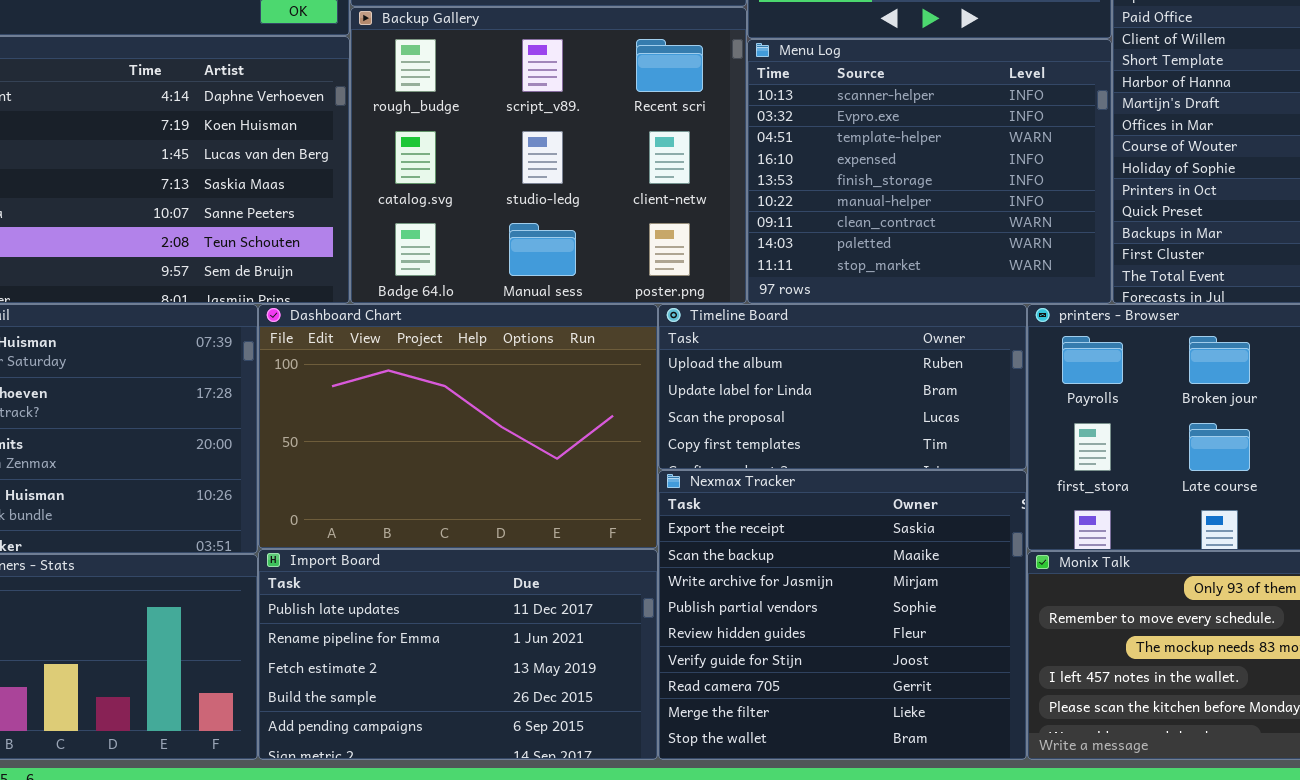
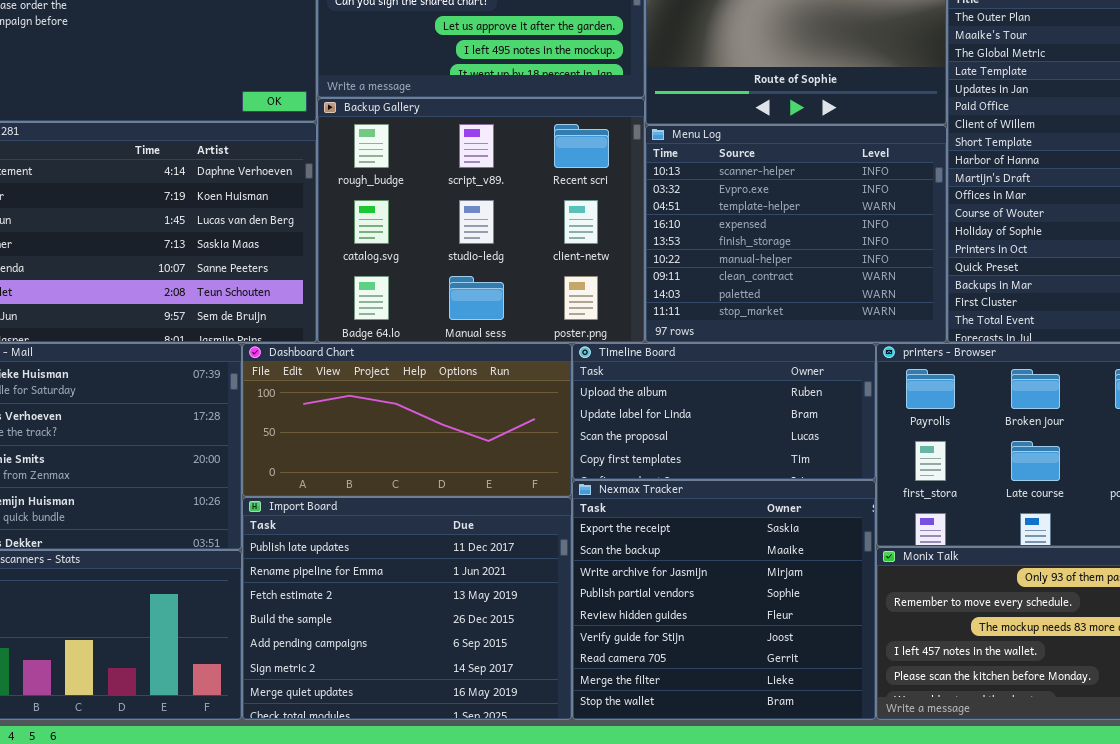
Dashboard Chart: [258,304,658,549] -> [242,343,572,497], resized
Import Board: [258,549,658,760] -> [242,497,572,720], resized

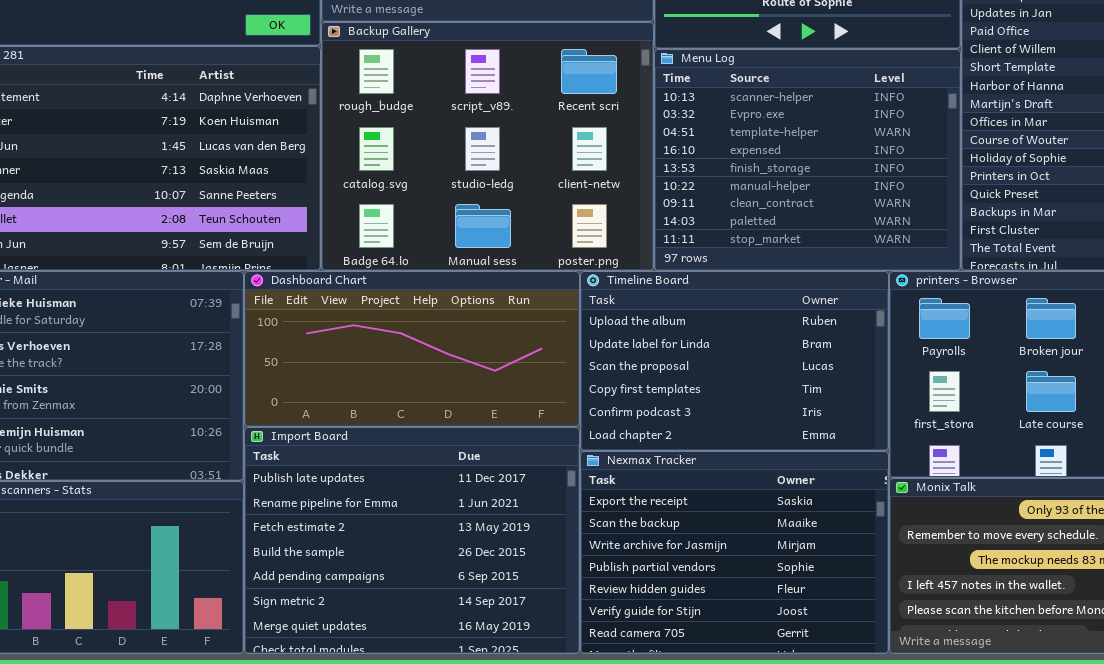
Timeline Board: [572,343,876,480] -> [580,271,889,451], resized
Nexmax Tracker: [572,480,876,720] -> [580,451,889,654], resized

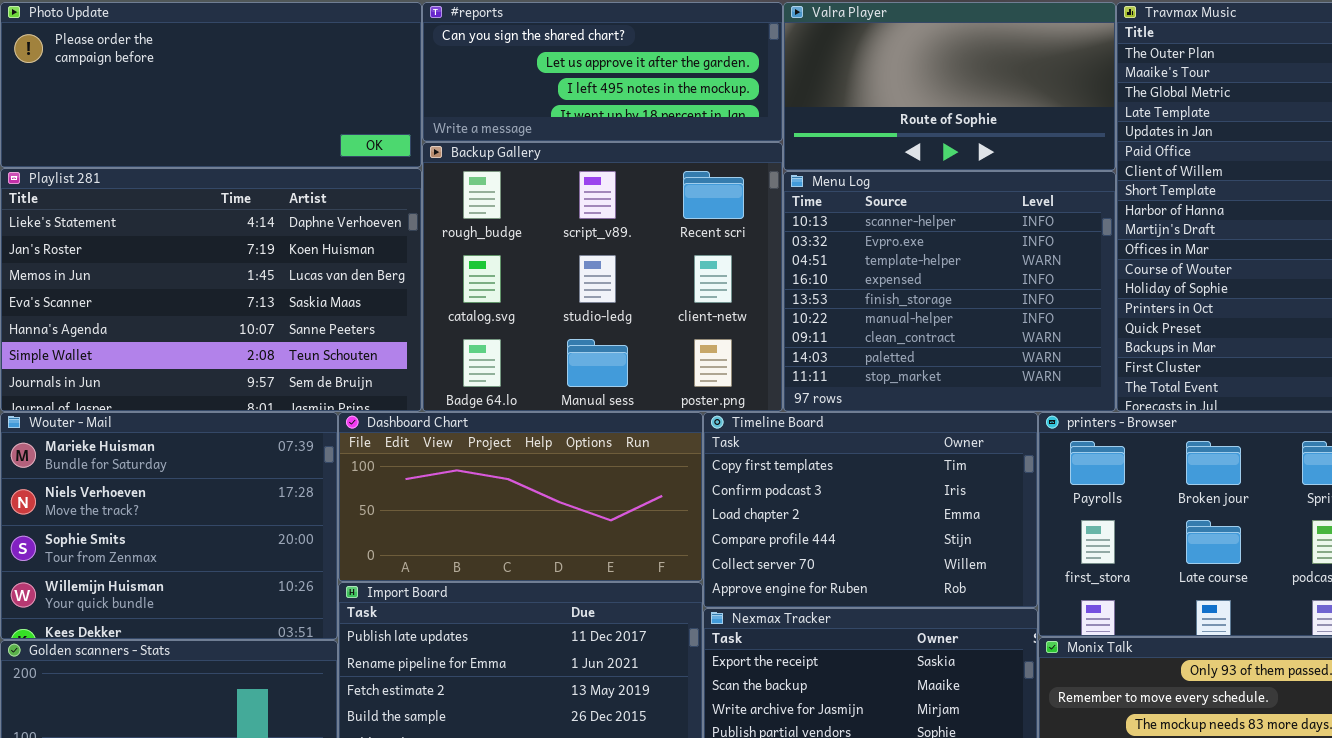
Timeline Board: [580,271,889,451] -> [703,412,1038,608], scrolled down 3 rows

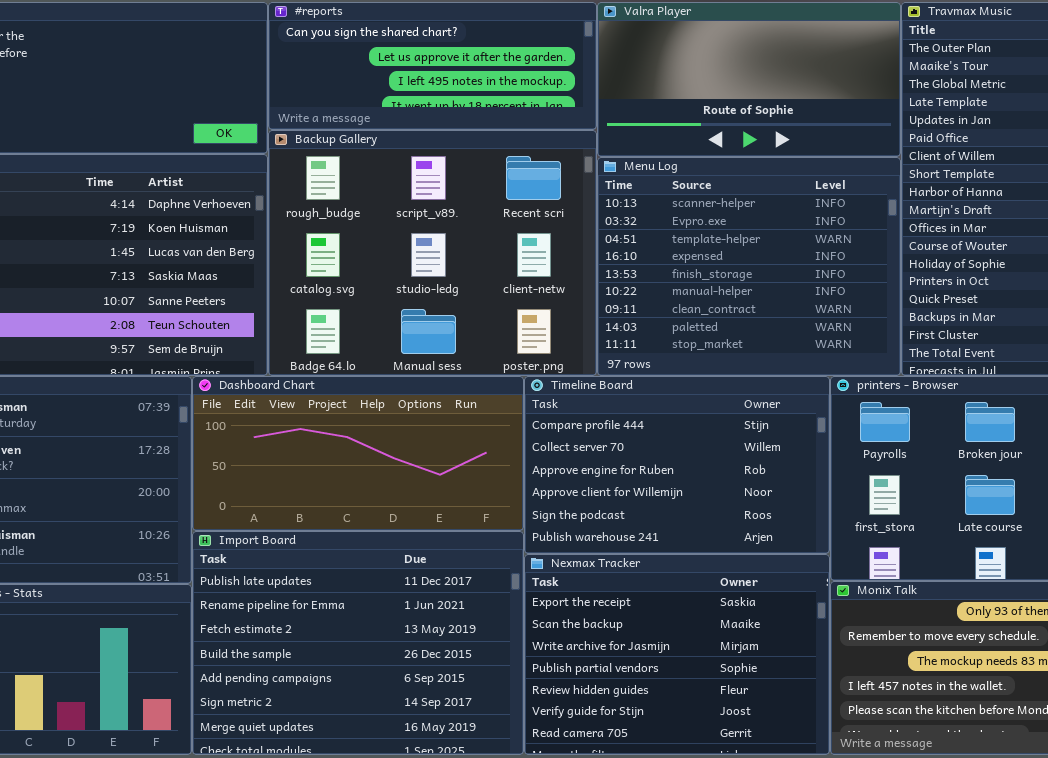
Timeline Board: [703,412,1038,608] -> [524,376,830,554], scrolled down 3 rows

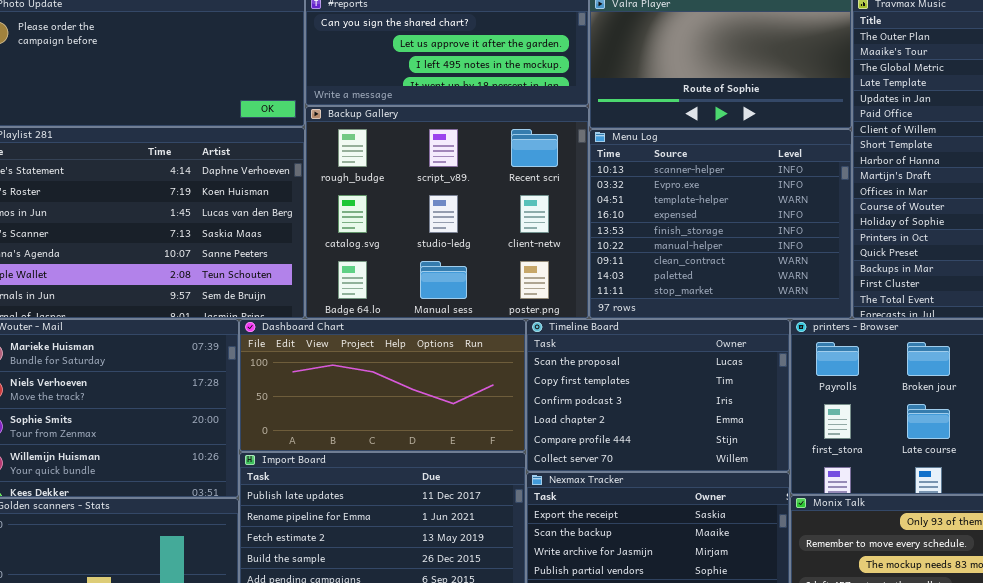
Timeline Board: [524,376,830,554] -> [526,319,790,472], scrolled up 4 rows

